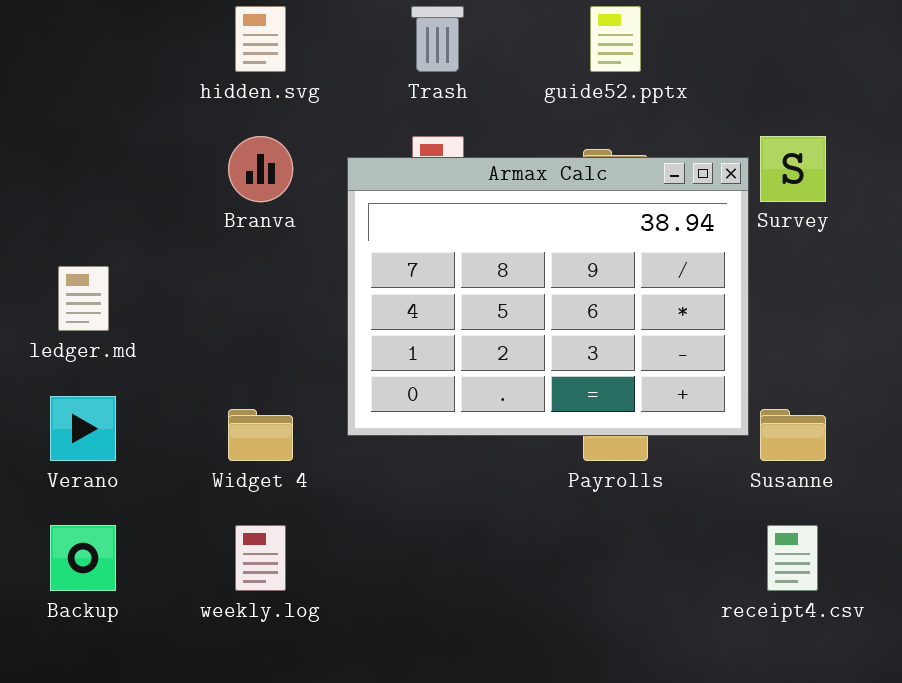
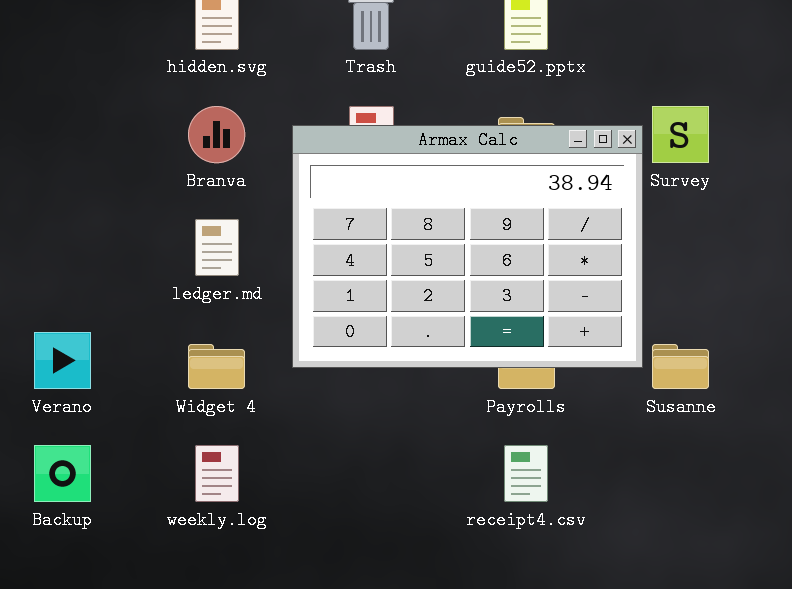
ledger.md: [58,266,109,331] -> [195,219,239,276], moved
receipt4.csv: [767,525,818,591] -> [504,445,548,502], moved

